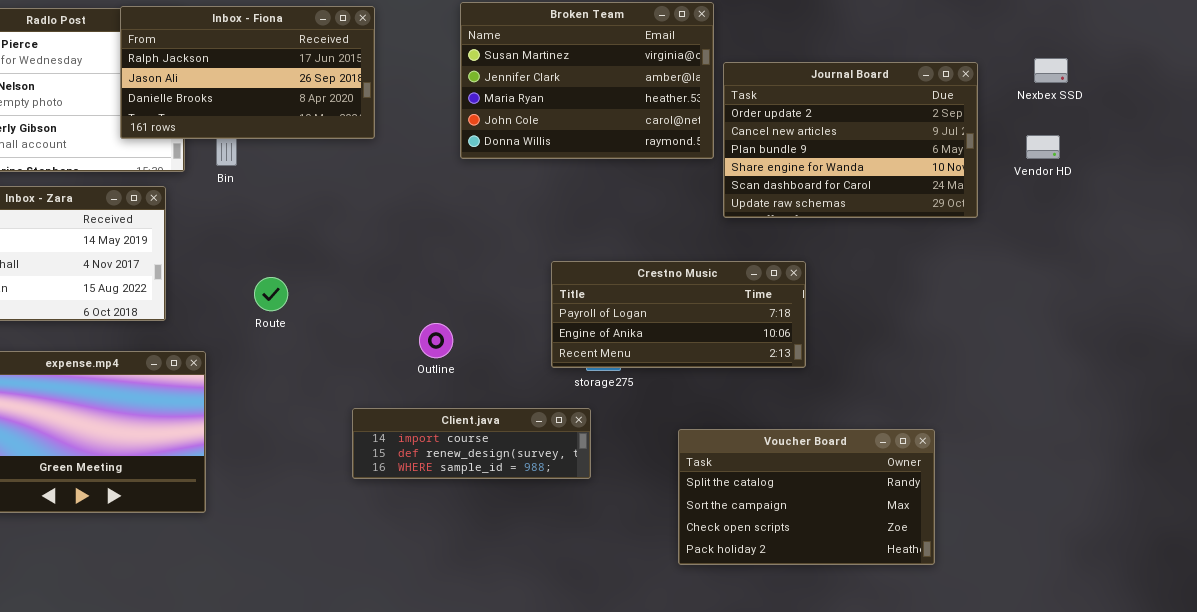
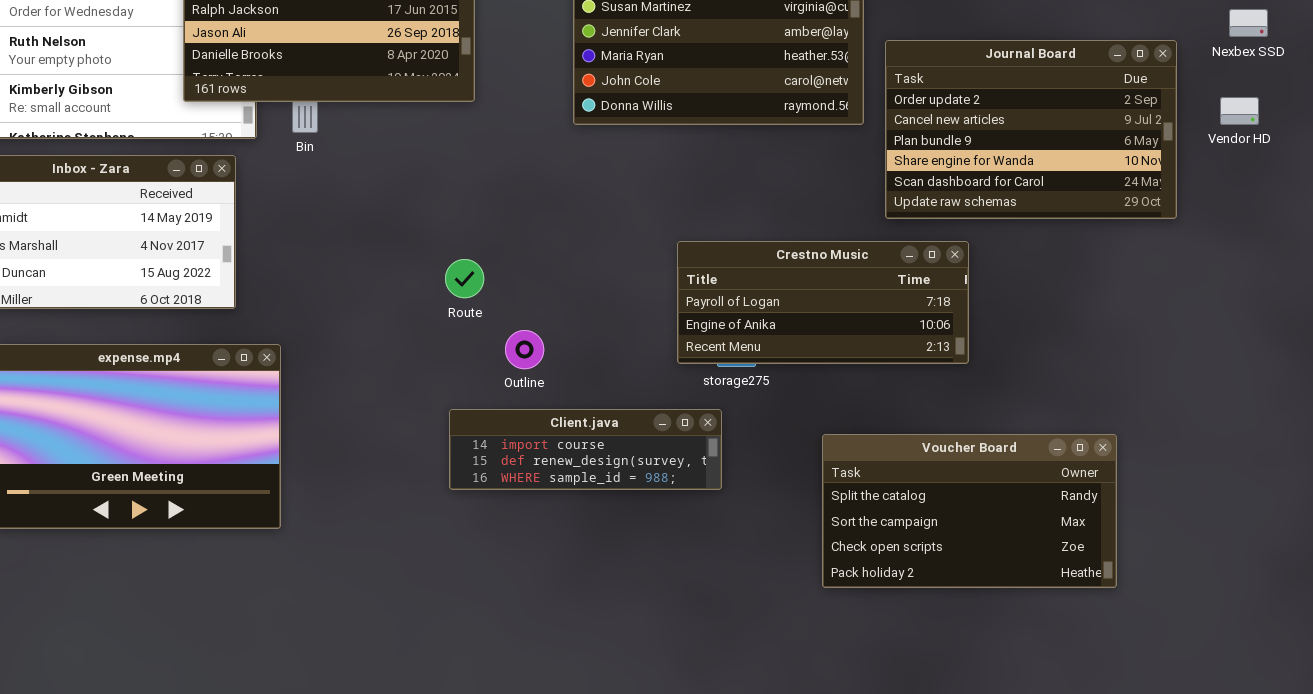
Journal Board: [723,62,978,218] -> [885,40,1177,219], moved
Route: [254,277,288,311] -> [445,259,484,298], moved
Outline: [419,323,453,358] -> [505,330,544,369], moved

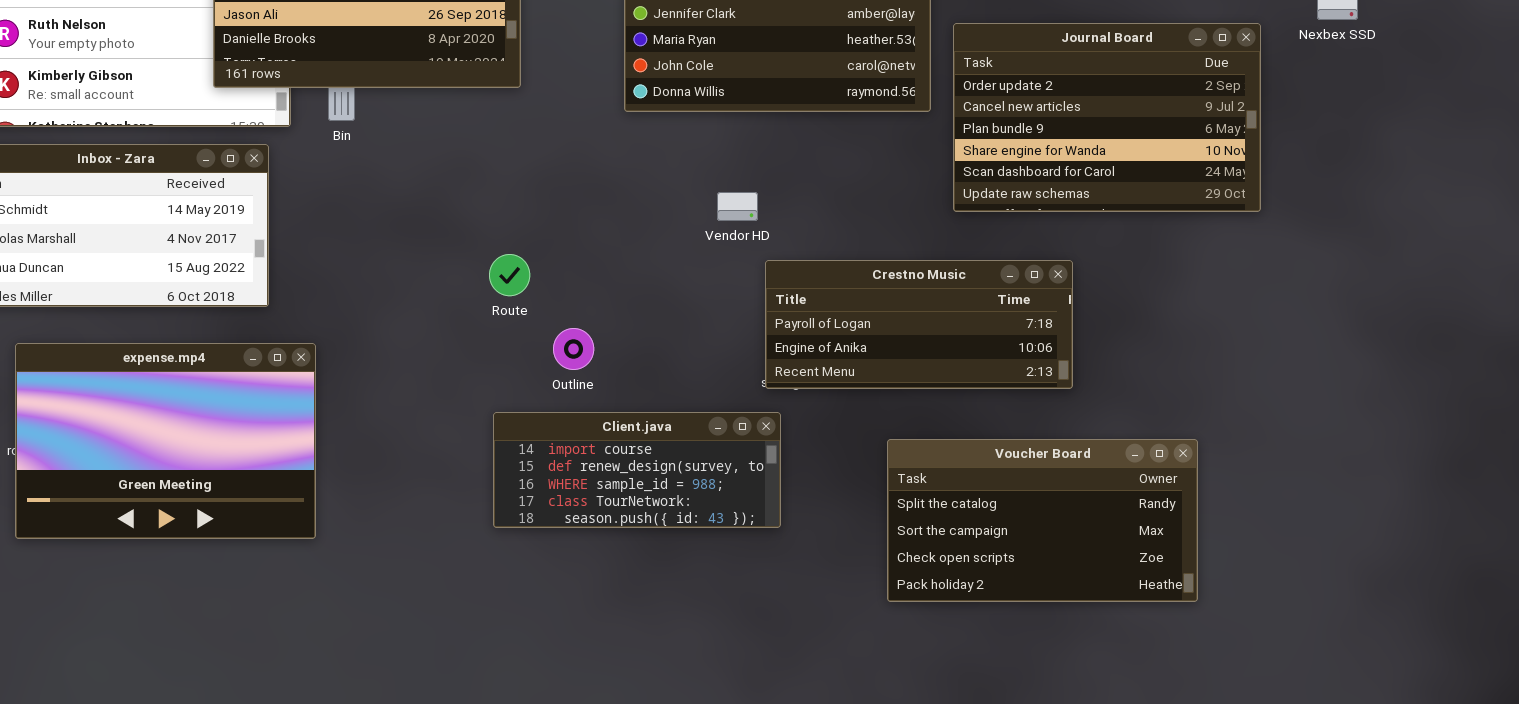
Vendor HD: [1220,97,1259,125] -> [717,192,758,221], moved
Crestno Music: [677,241,969,364] -> [765,260,1073,389], moved
Client.java: [449,409,722,490] -> [493,412,781,528], resized

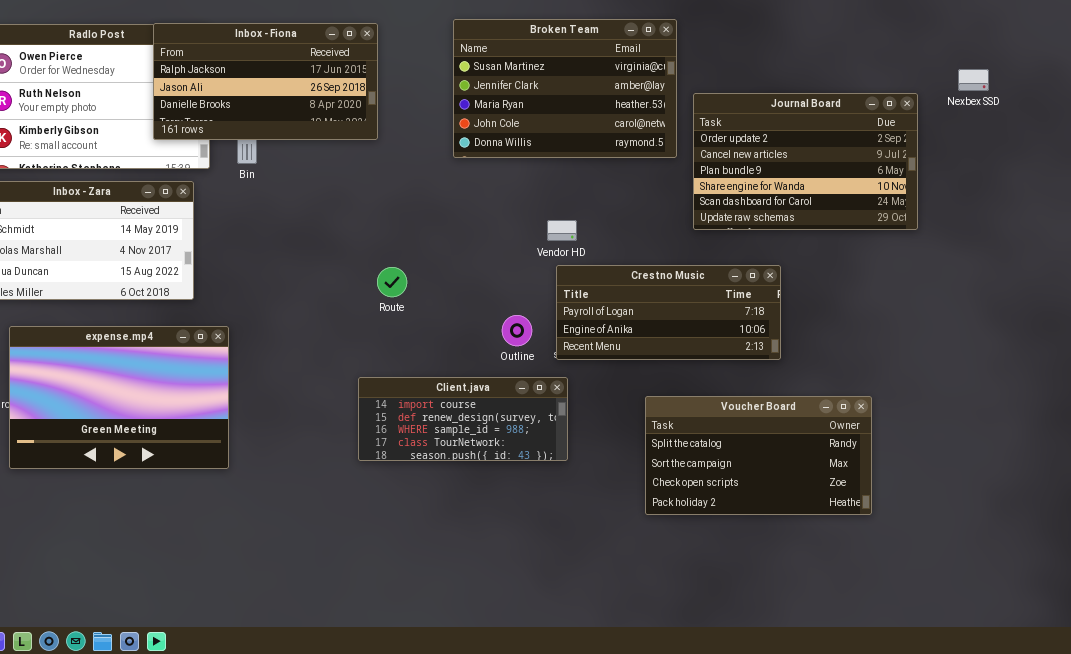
Vendor HD: [717,192,758,221] -> [547,220,577,241], moved
Route: [489,254,530,296] -> [377,267,407,297], moved
Outline: [553,328,594,370] -> [502,315,532,346], moved

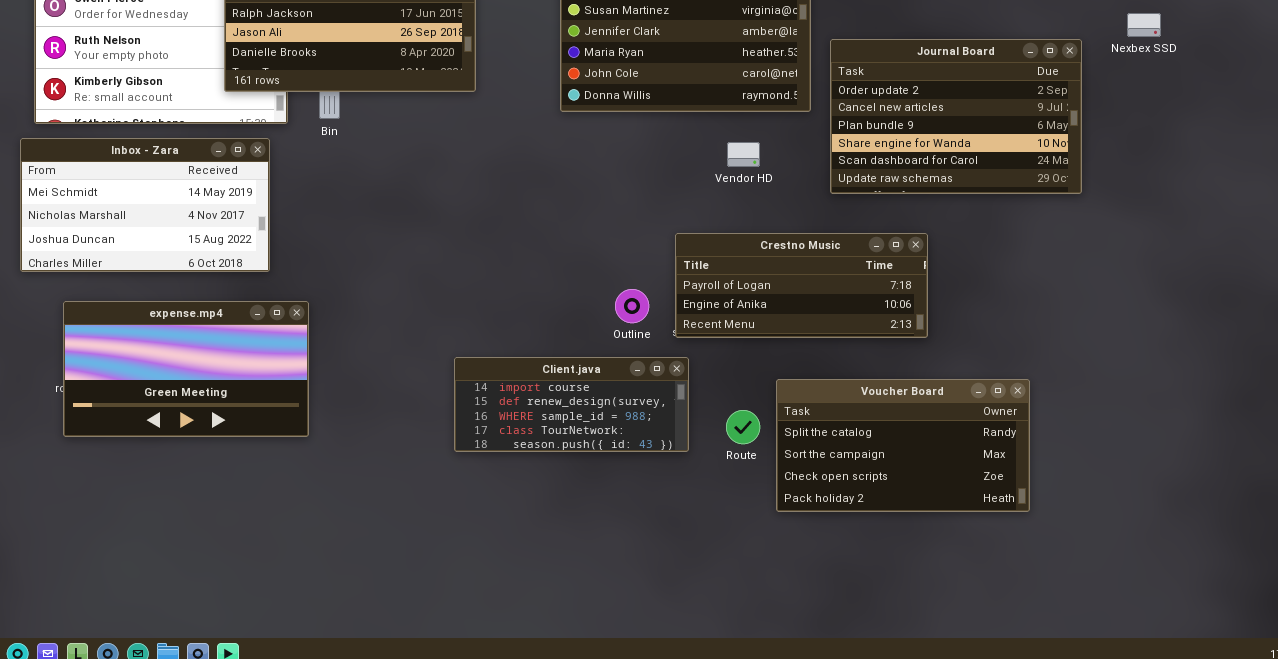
Vendor HD: [547,220,577,241] -> [727,142,760,167], moved
Route: [377,267,407,297] -> [726,410,760,444], moved
expense.mp4: [9,326,229,469] -> [63,301,309,437], resized

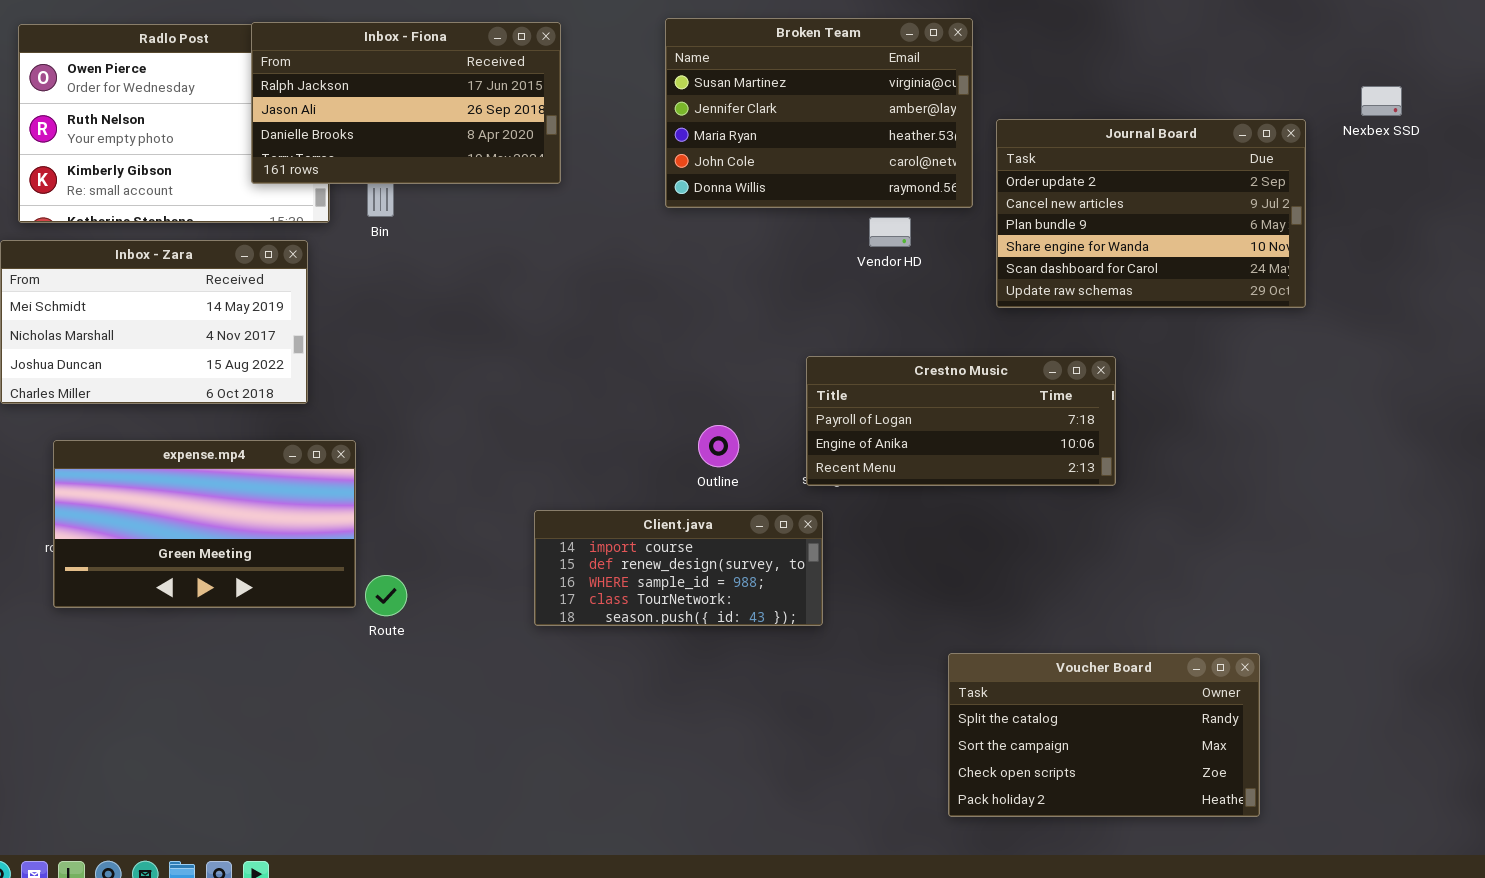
Vendor HD: [727,142,760,167] -> [869,217,911,247], moved
Outline: [615,289,649,323] -> [698,425,739,467], moved
Voucher Board: [776,379,1030,512] -> [948,653,1260,817], moved
Route: [726,410,760,444] -> [365,575,407,616], moved

